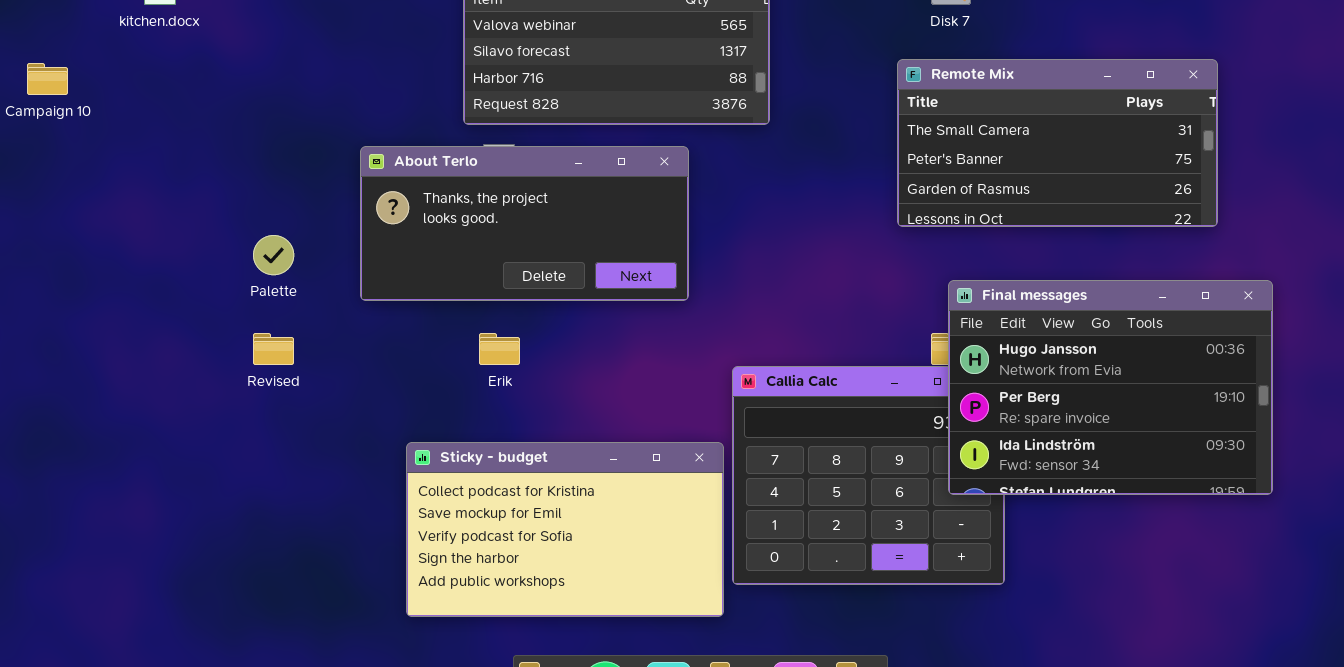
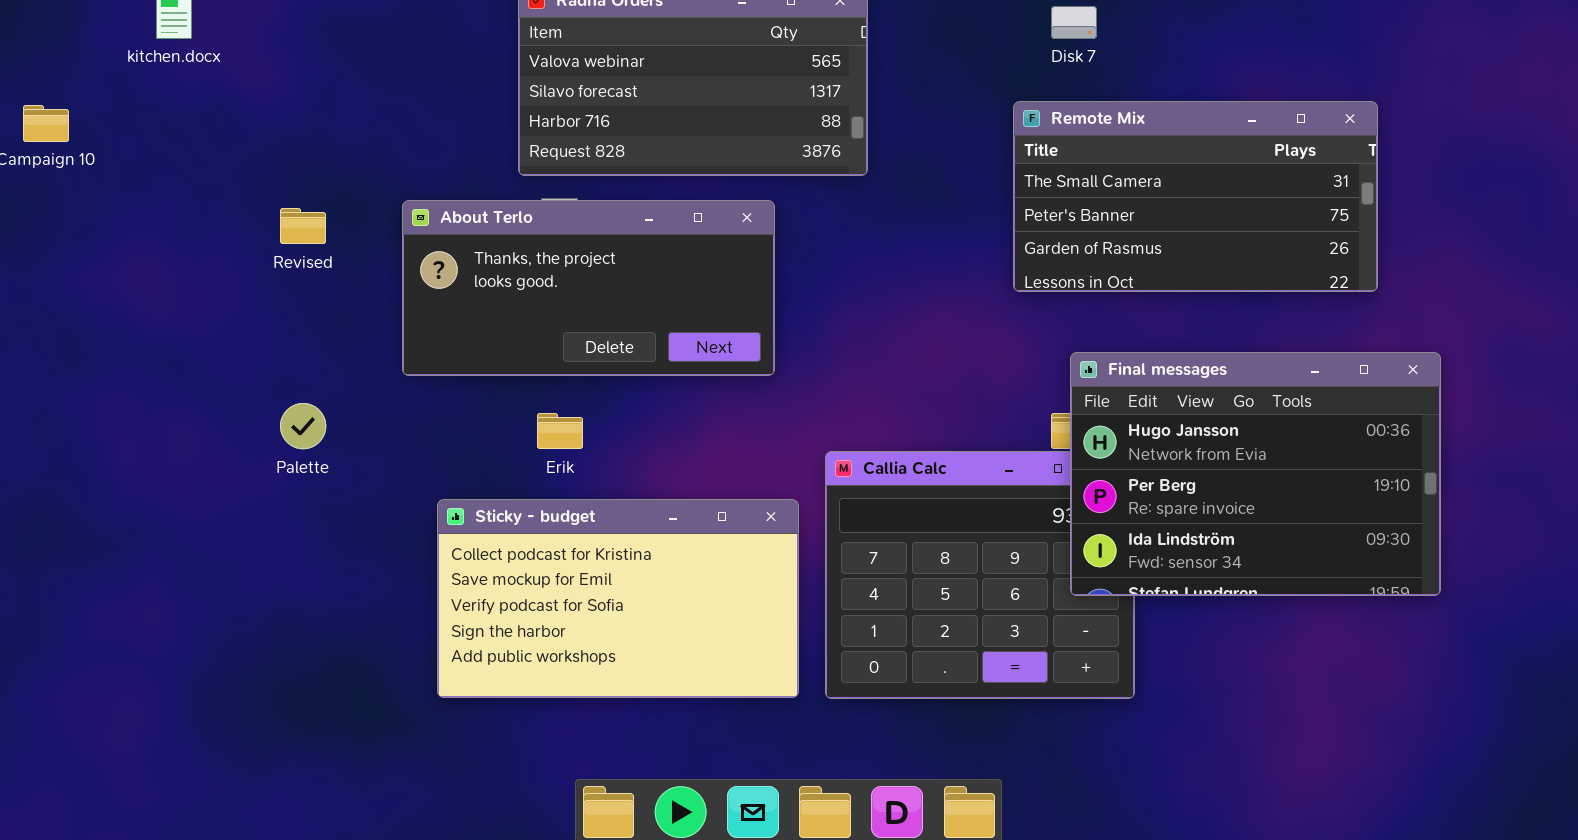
Palette: [253,235,294,275] -> [280,403,326,449], moved
Revised: [253,333,294,365] -> [280,208,326,244], moved
Sticky - budget: [406,442,724,617] -> [437,499,799,698], moved

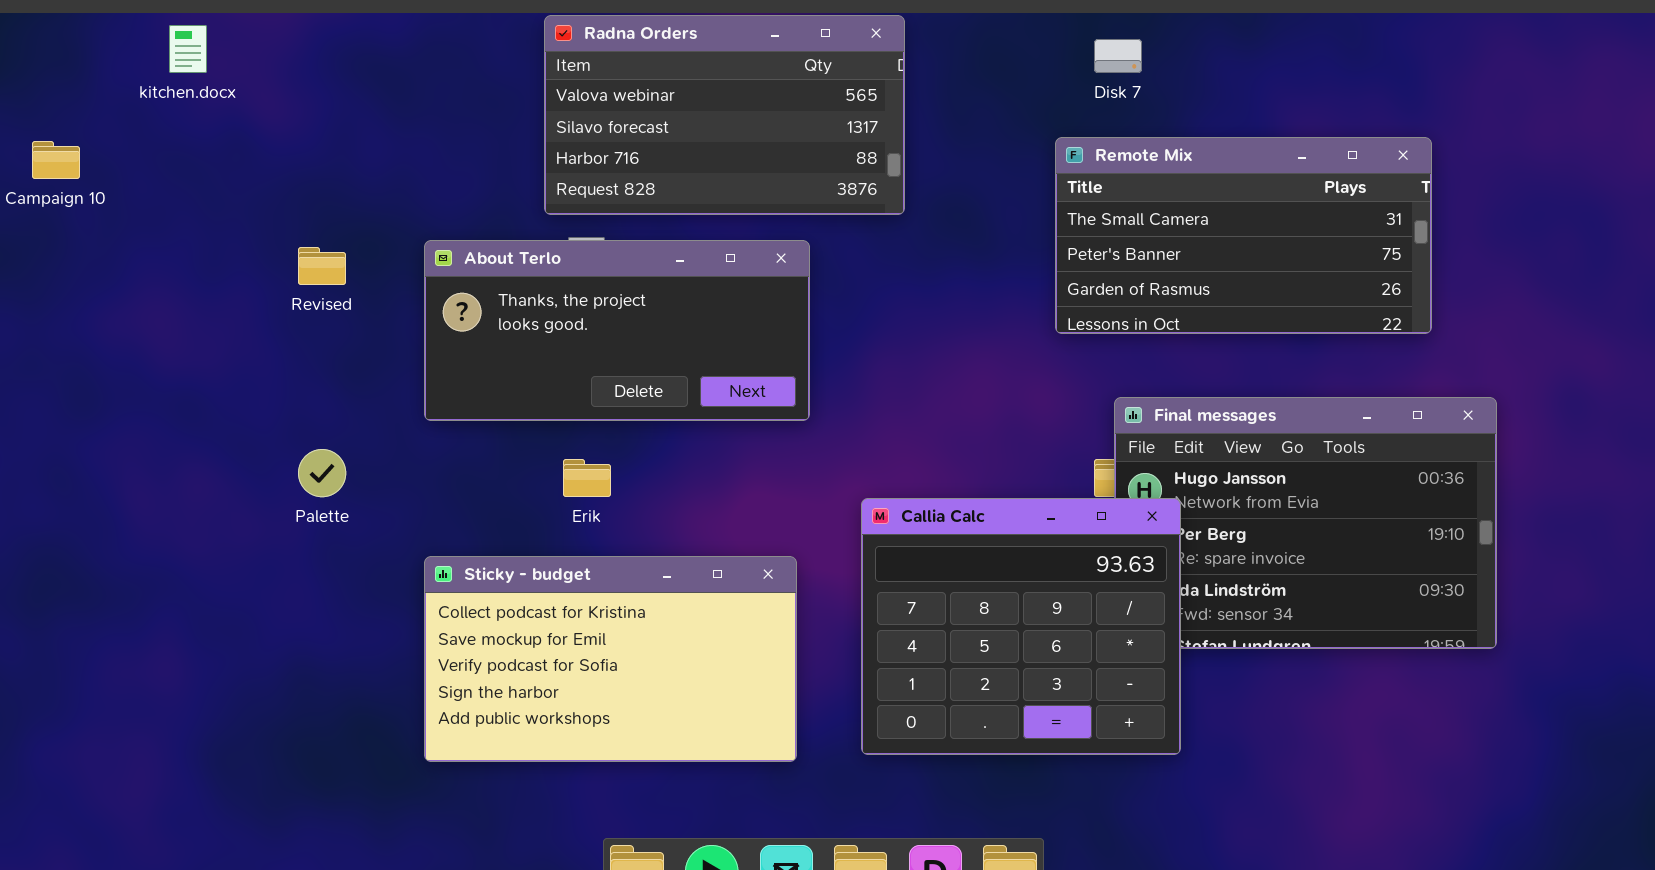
Callia Calc: [825,451,1135,699] -> [861,498,1181,755], raised
Sticky - budget: [437,499,799,698] -> [424,556,797,762], moved

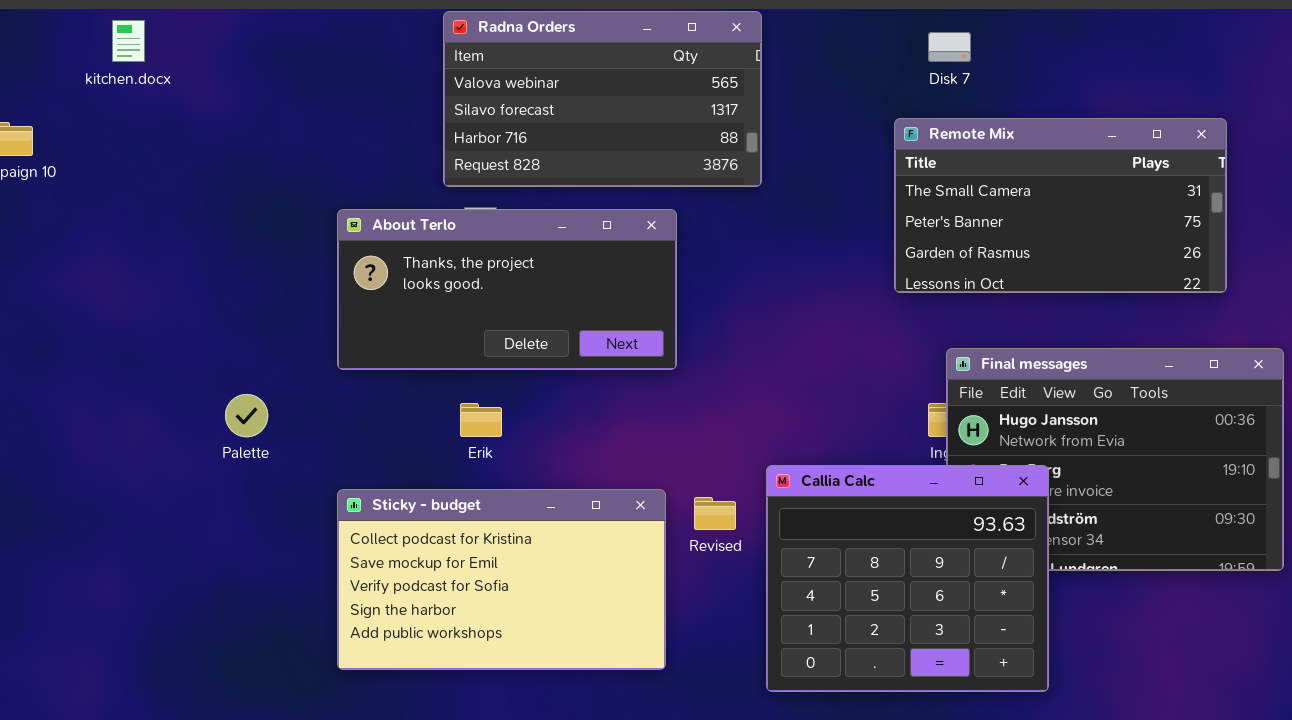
Revised: [298,247,346,285] -> [694,497,736,530], moved
Callia Calc: [861,498,1181,755] -> [766,465,1049,692], moved

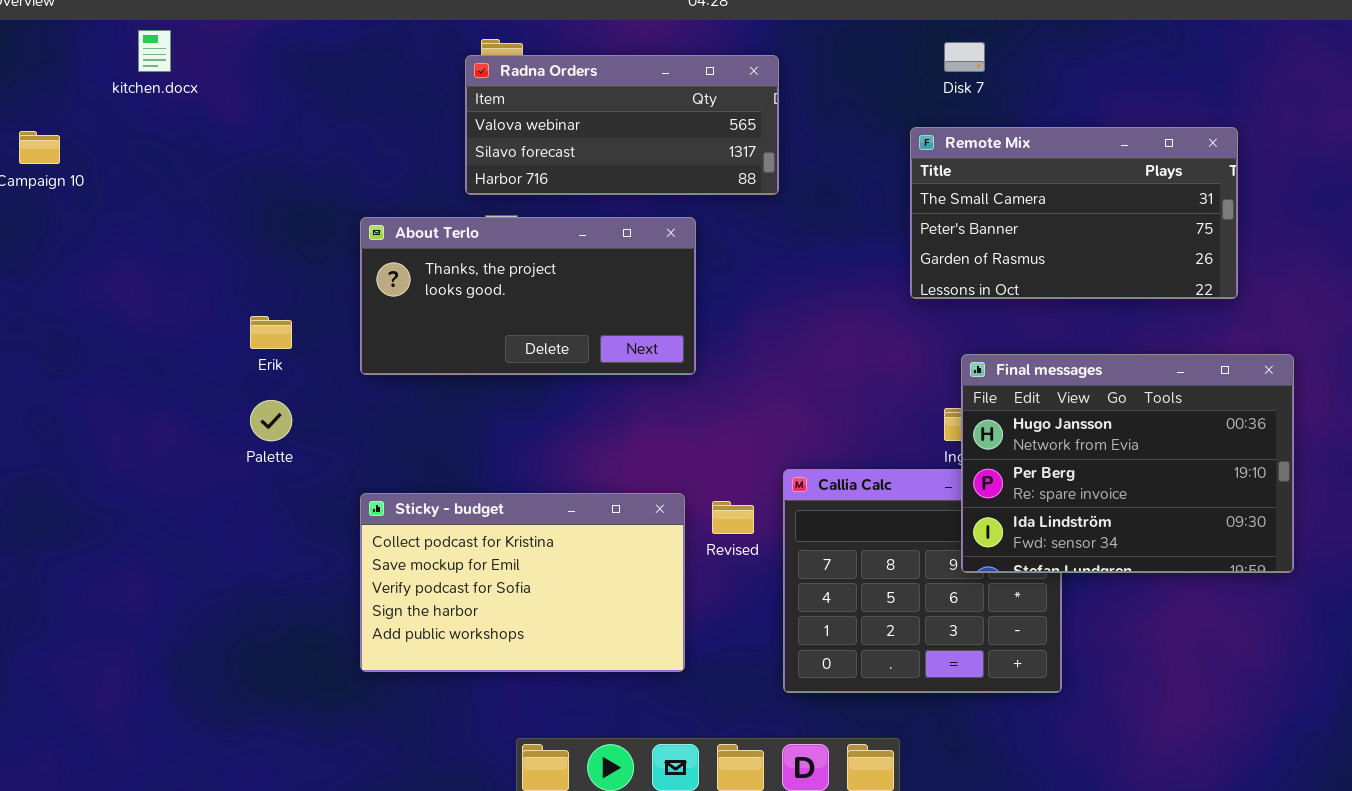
Radna Orders: [443,11,762,187] -> [465,55,779,195], resized
Final messages: [946,348,1284,571] -> [961,354,1294,573], raised
Erik: [460,403,502,437] -> [250,316,292,349], moved

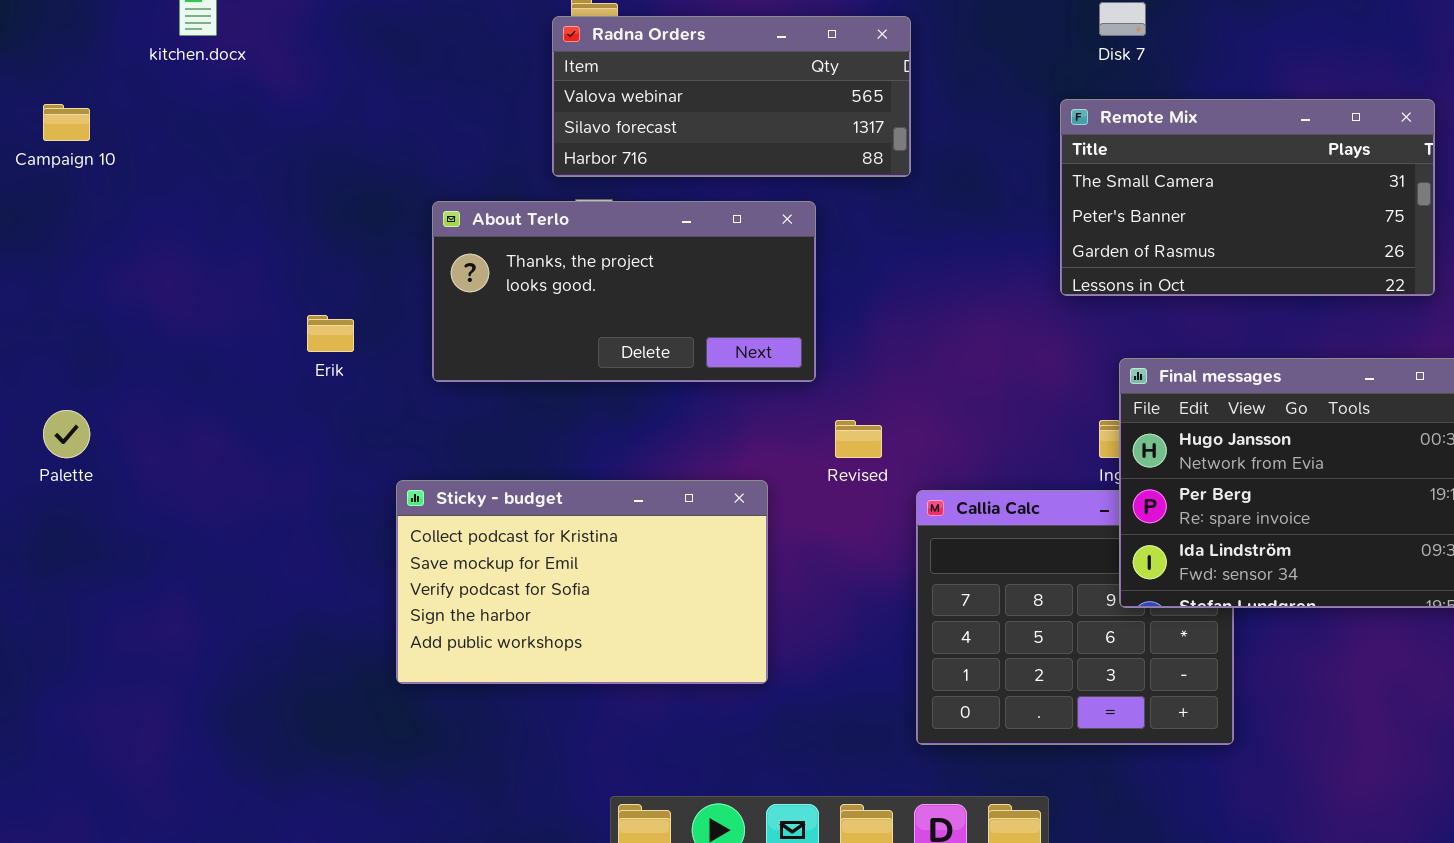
Palette: [250,400,292,441] -> [43,410,90,458], moved
Sticky - budget: [360,493,685,672] -> [396,480,768,684], moved
Revised: [712,501,754,534] -> [835,420,882,458], moved

